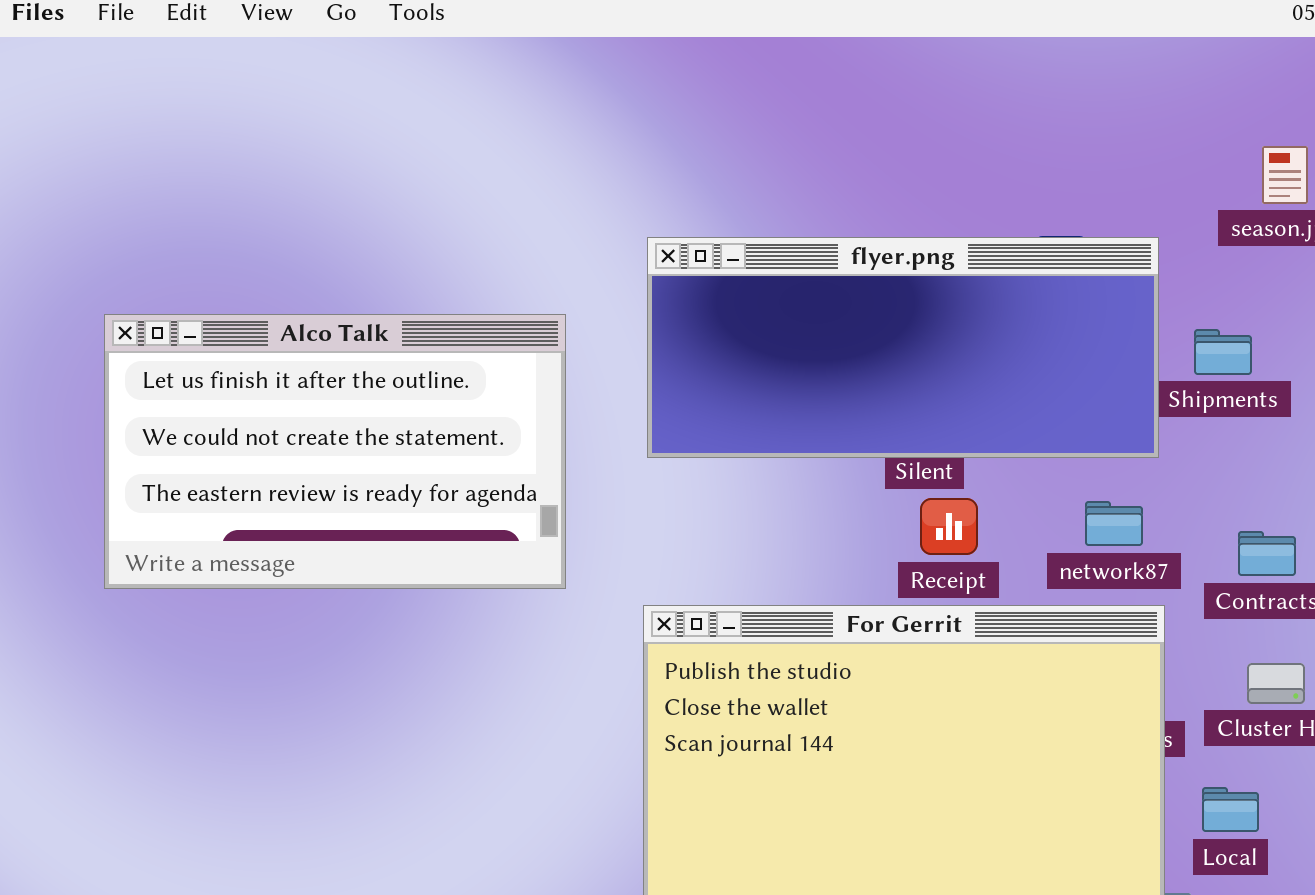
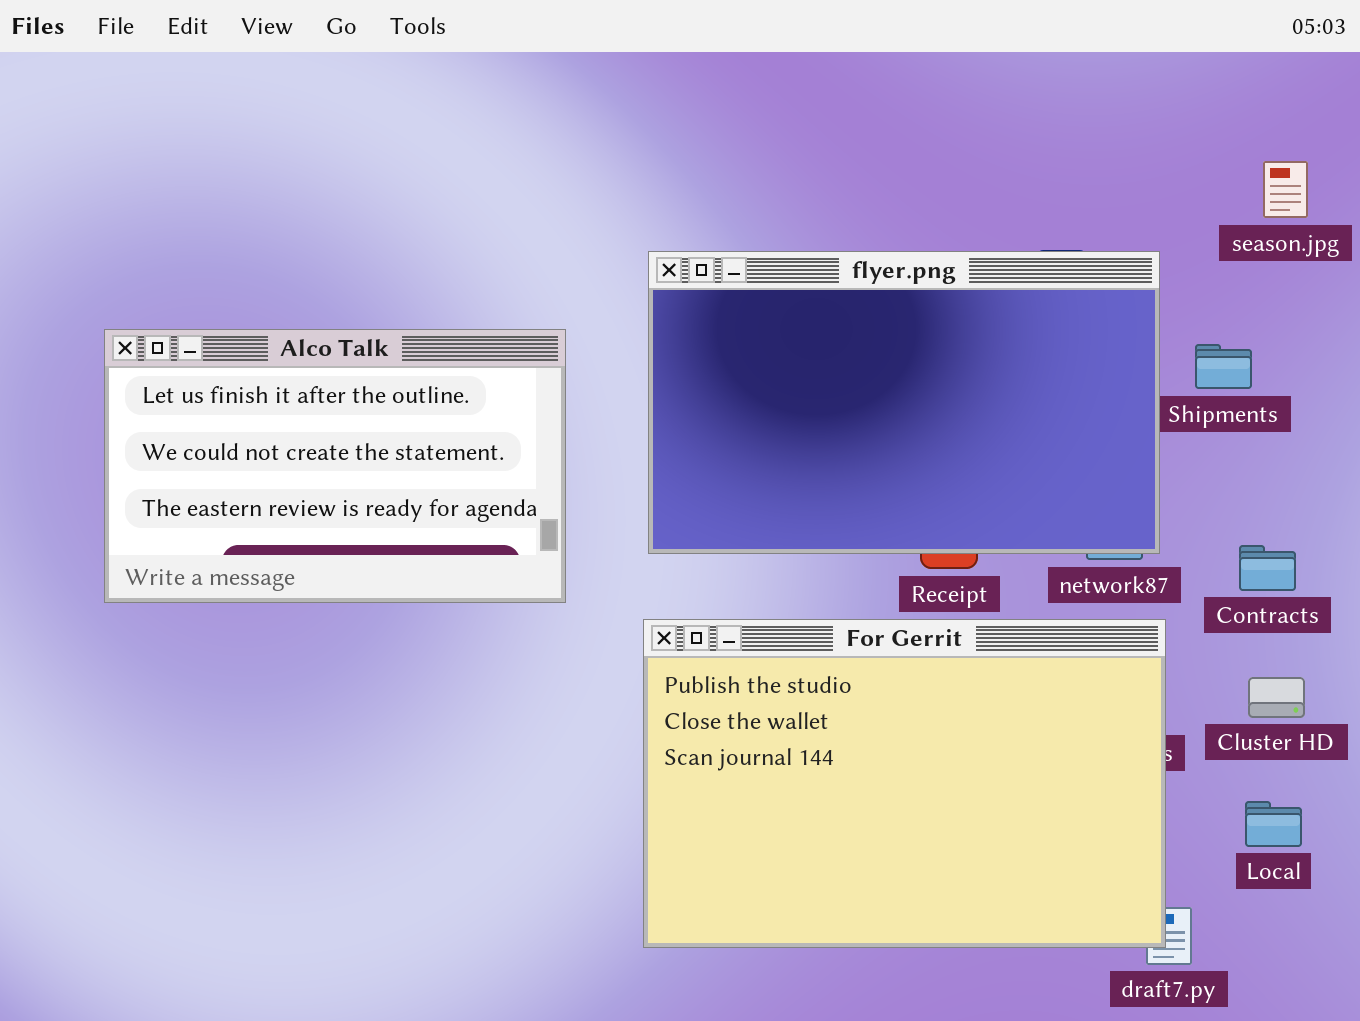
flyer.png: [647,237,1159,458] -> [648,251,1160,554], resized
Local: [1202,787,1259,832] -> [1245,801,1302,847], moved

